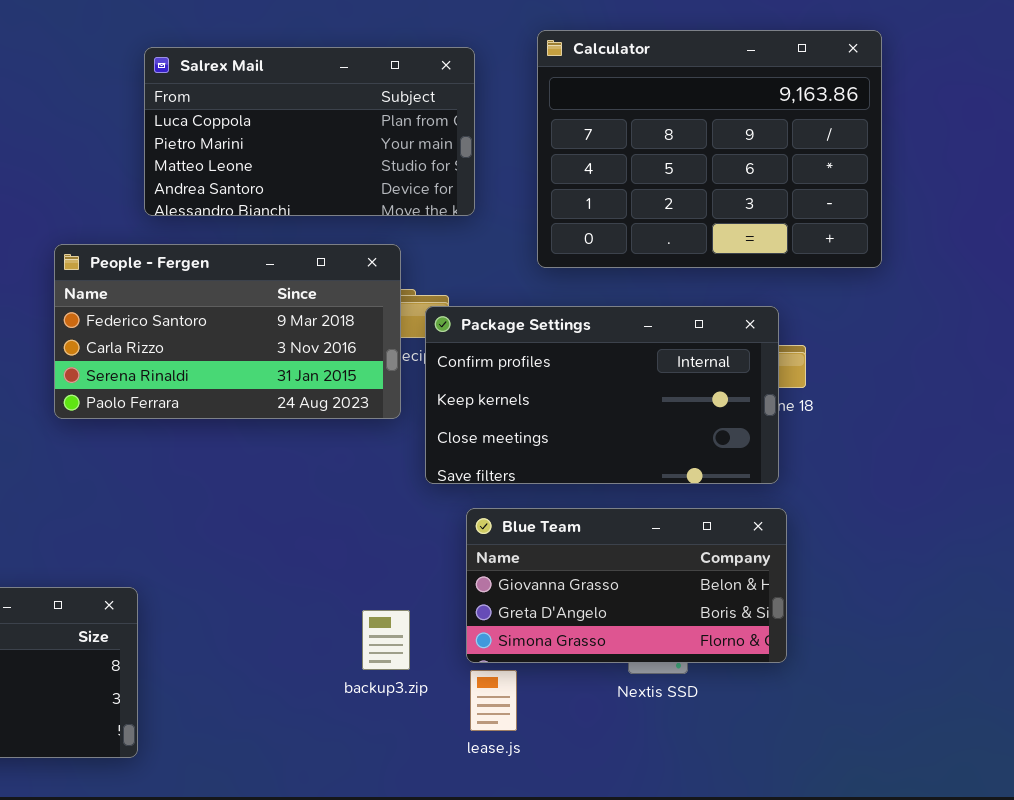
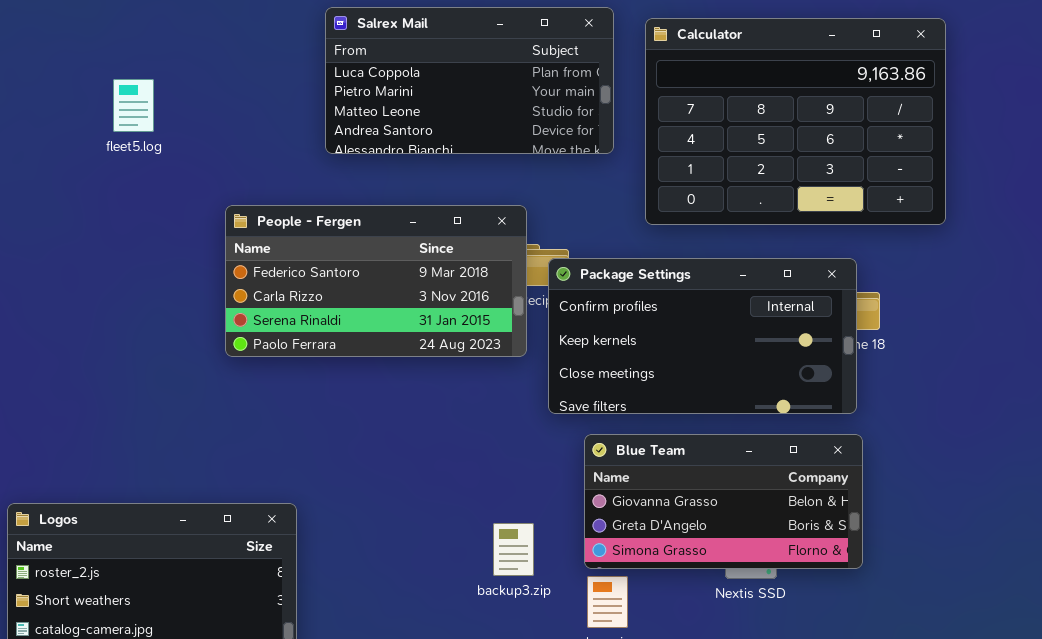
Salrex Mail: [144,47,475,216] -> [325,7,614,154], moved

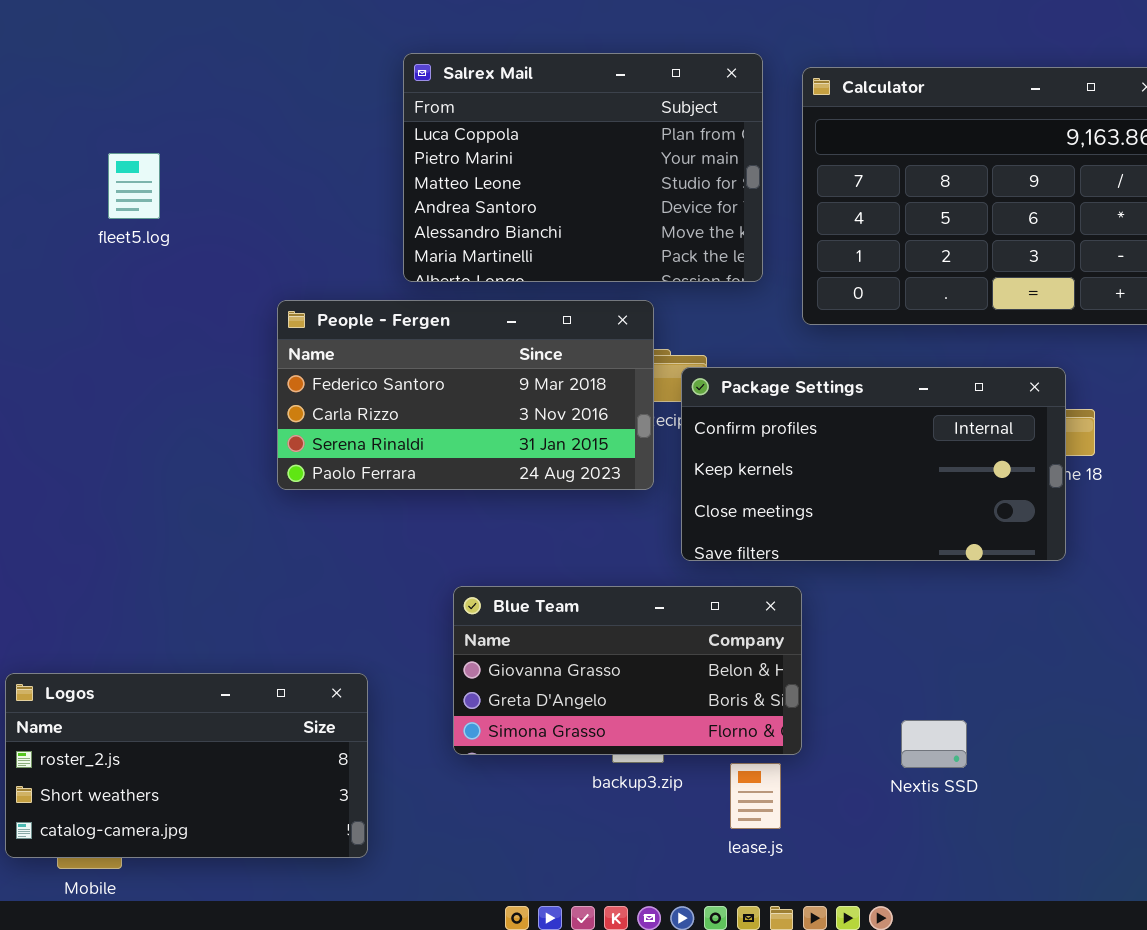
Salrex Mail: [325,7,614,154] -> [403,53,763,282], resized
fleet5.log: [113,79,154,132] -> [108,153,160,219], moved
Blue Team: [584,434,863,569] -> [453,586,802,755], moved

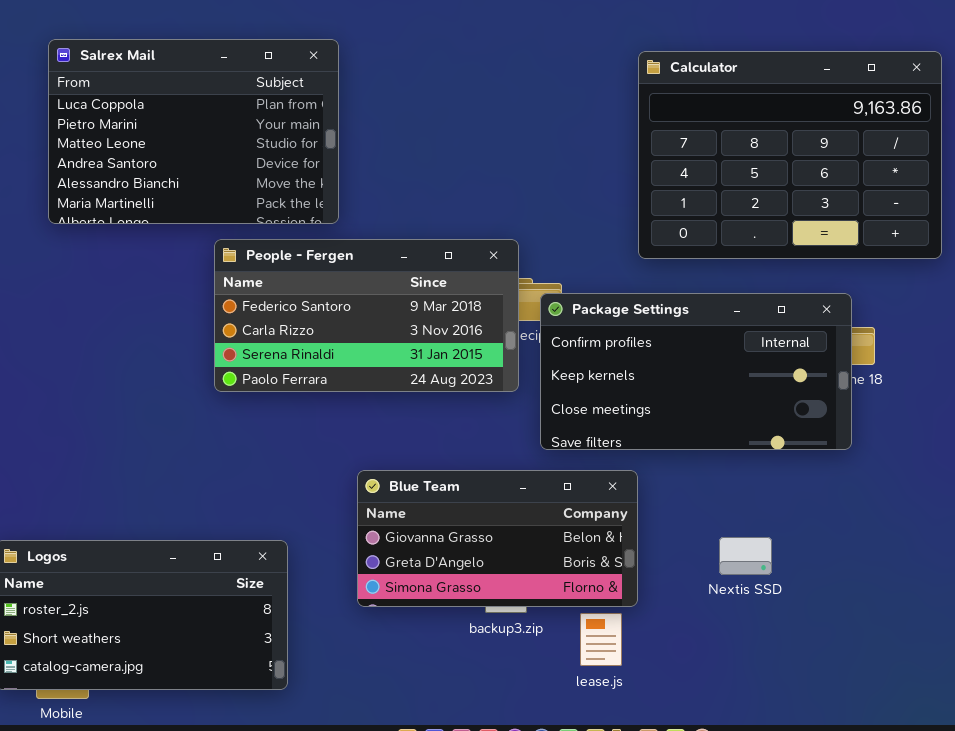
Salrex Mail: [403,53,763,282] -> [48,39,339,224], moved
Nextis SSD: [901,720,967,768] -> [719,537,772,575], moved

